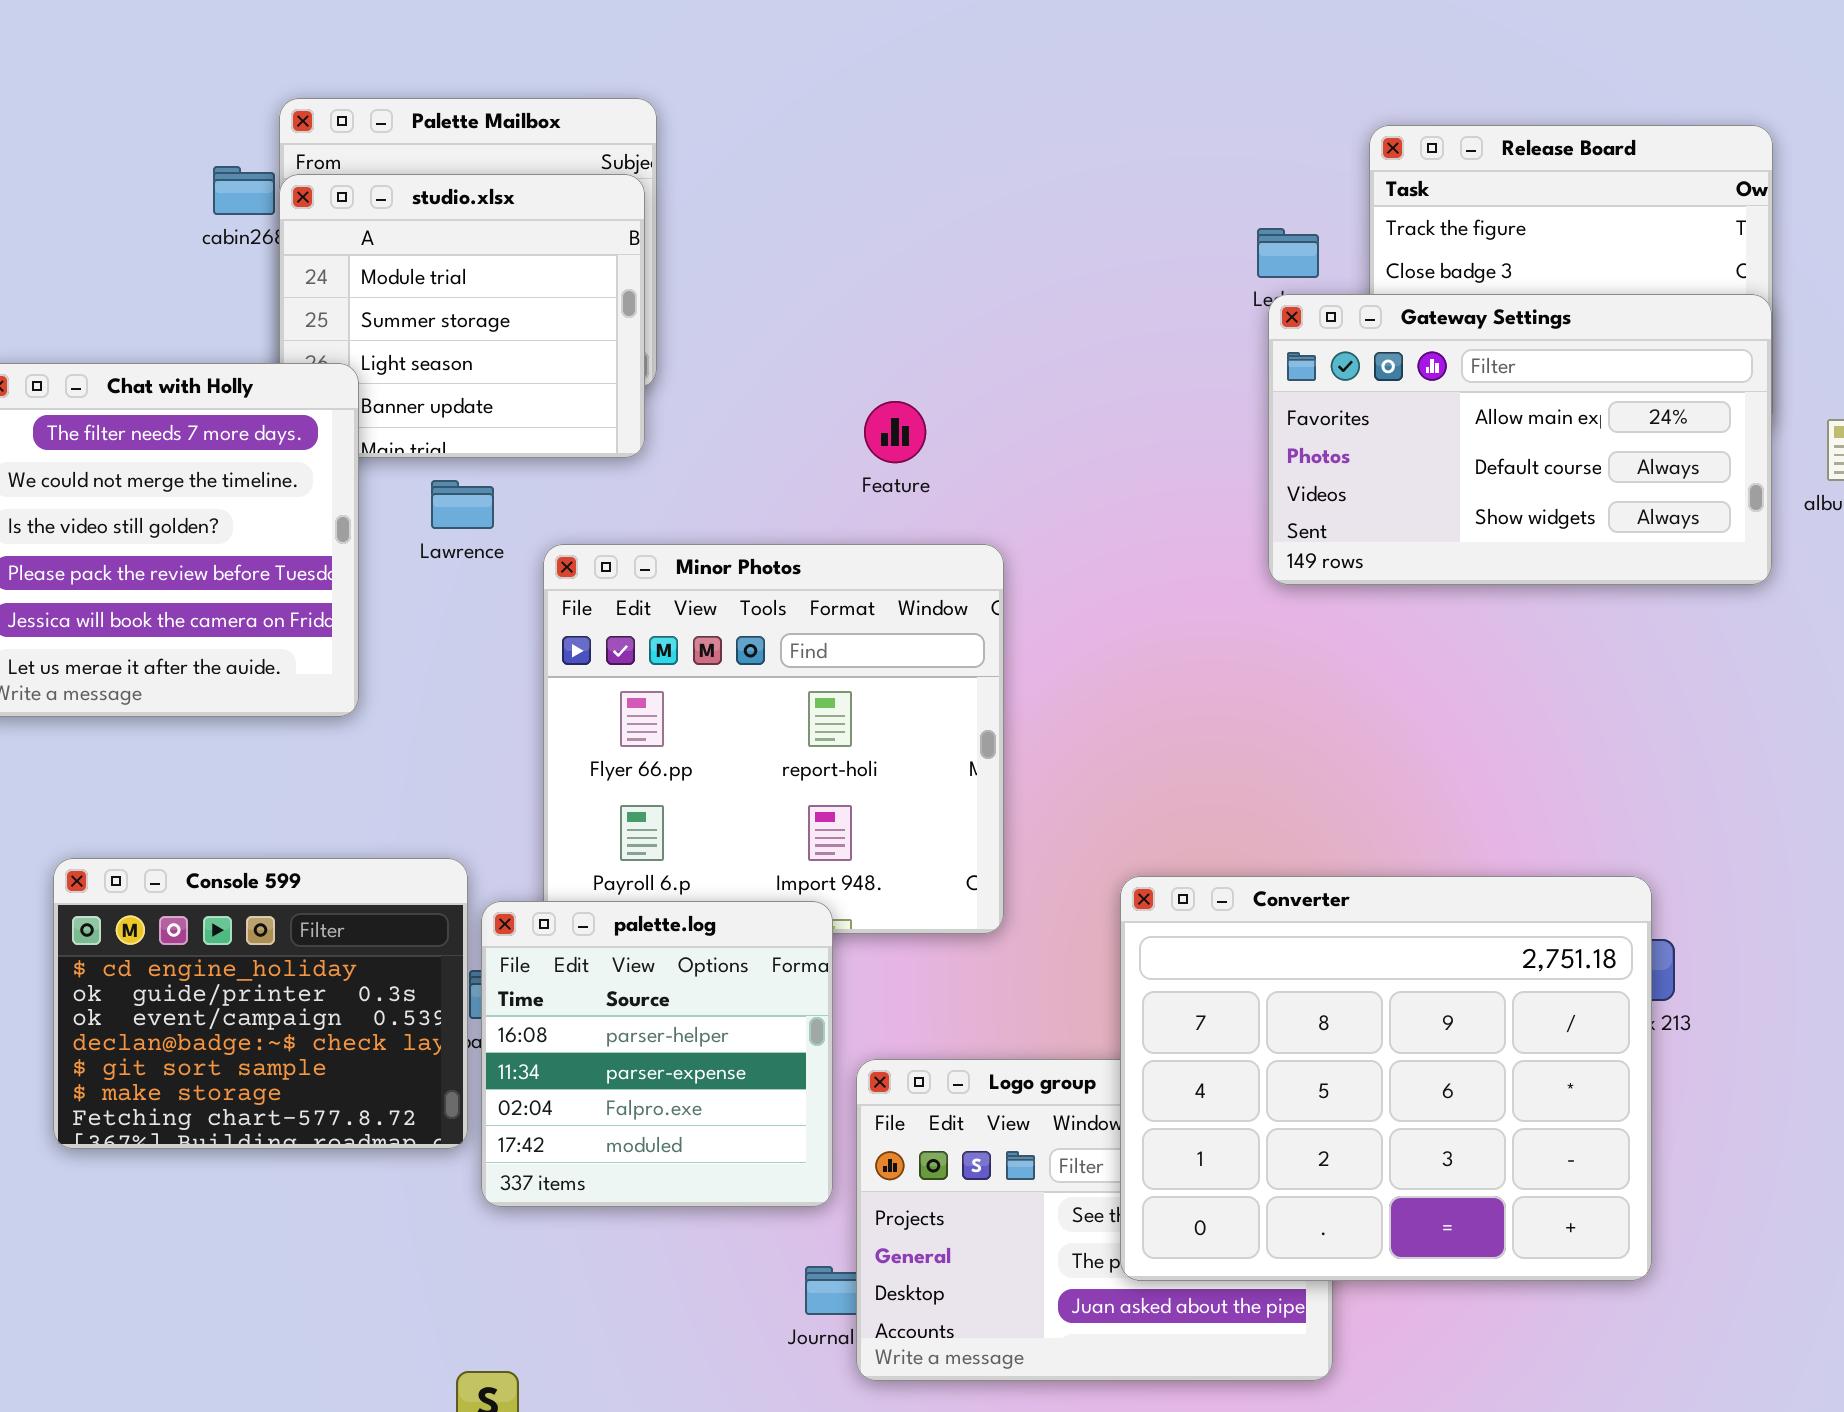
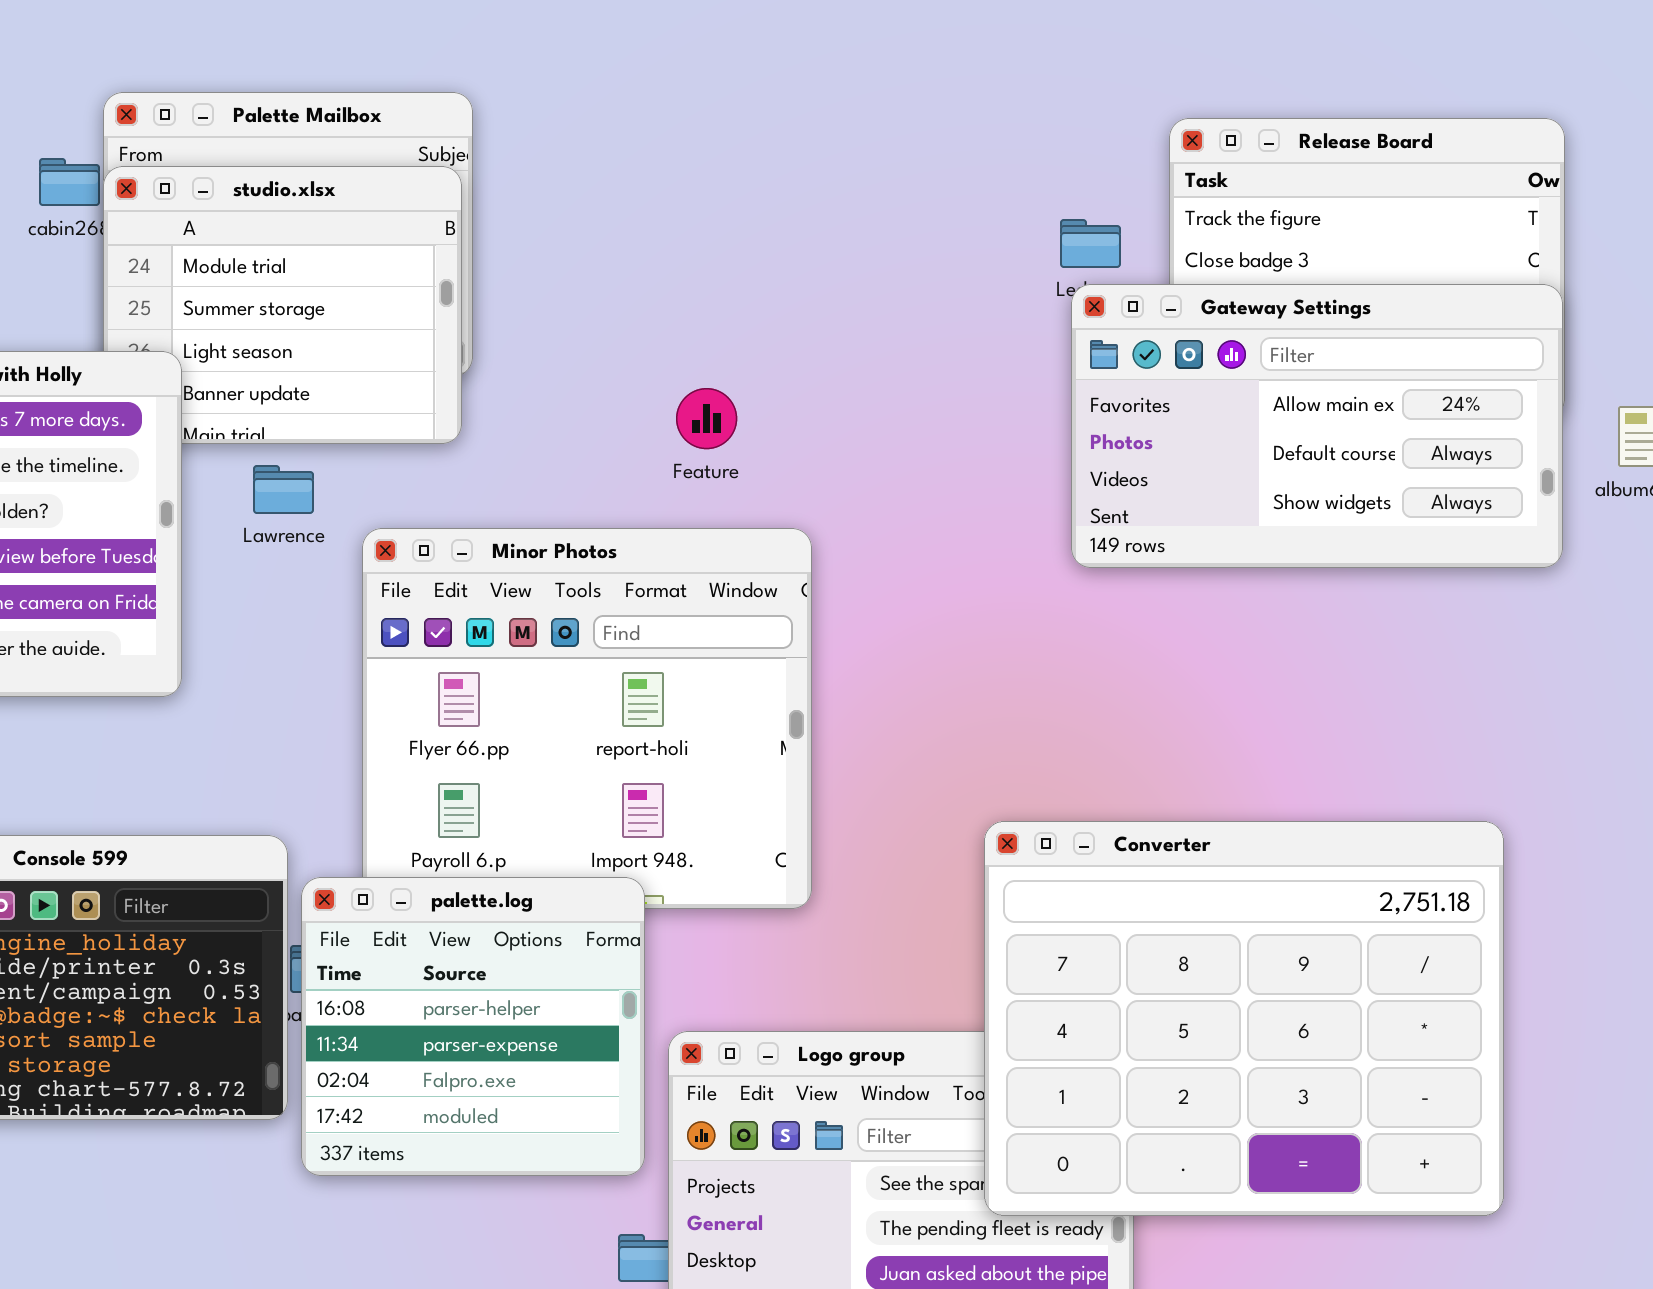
Converter: [1120,876,1652,1281] -> [984,821,1504,1216], moved

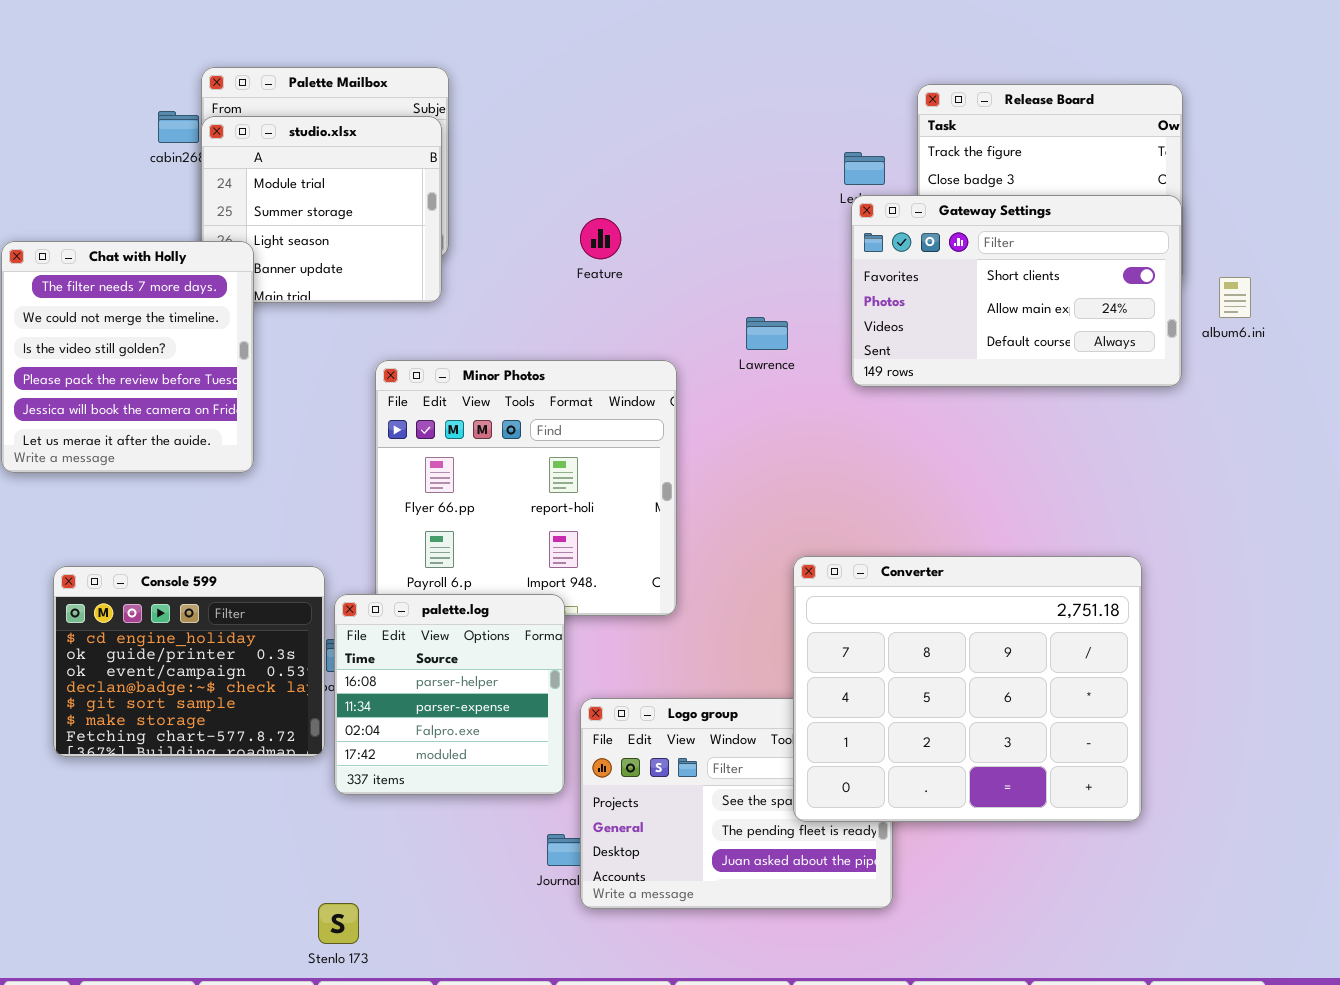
Gateway Settings: [1071,284,1563,568] -> [851,195,1182,387], scrolled up 1 row
Feature: [676,388,737,449] -> [580,218,621,259], moved
Lawrence: [253,465,314,514] -> [746,317,788,350], moved

